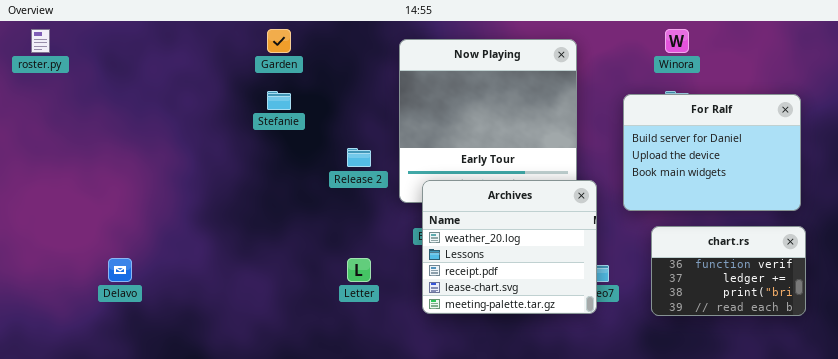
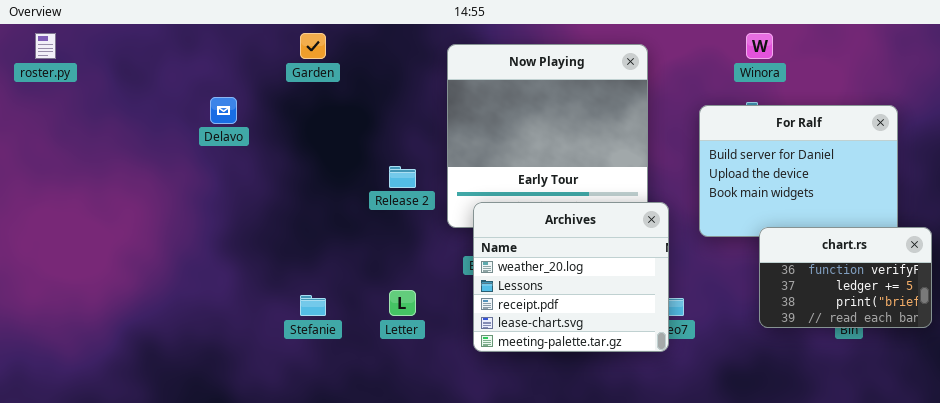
Stefanie: [267,91,291,110] -> [300,295,326,316], moved
chart.rs: [651,226,806,316] -> [759,227,932,328], moved
Delavo: [108,258,132,282] -> [210,97,237,124], moved

